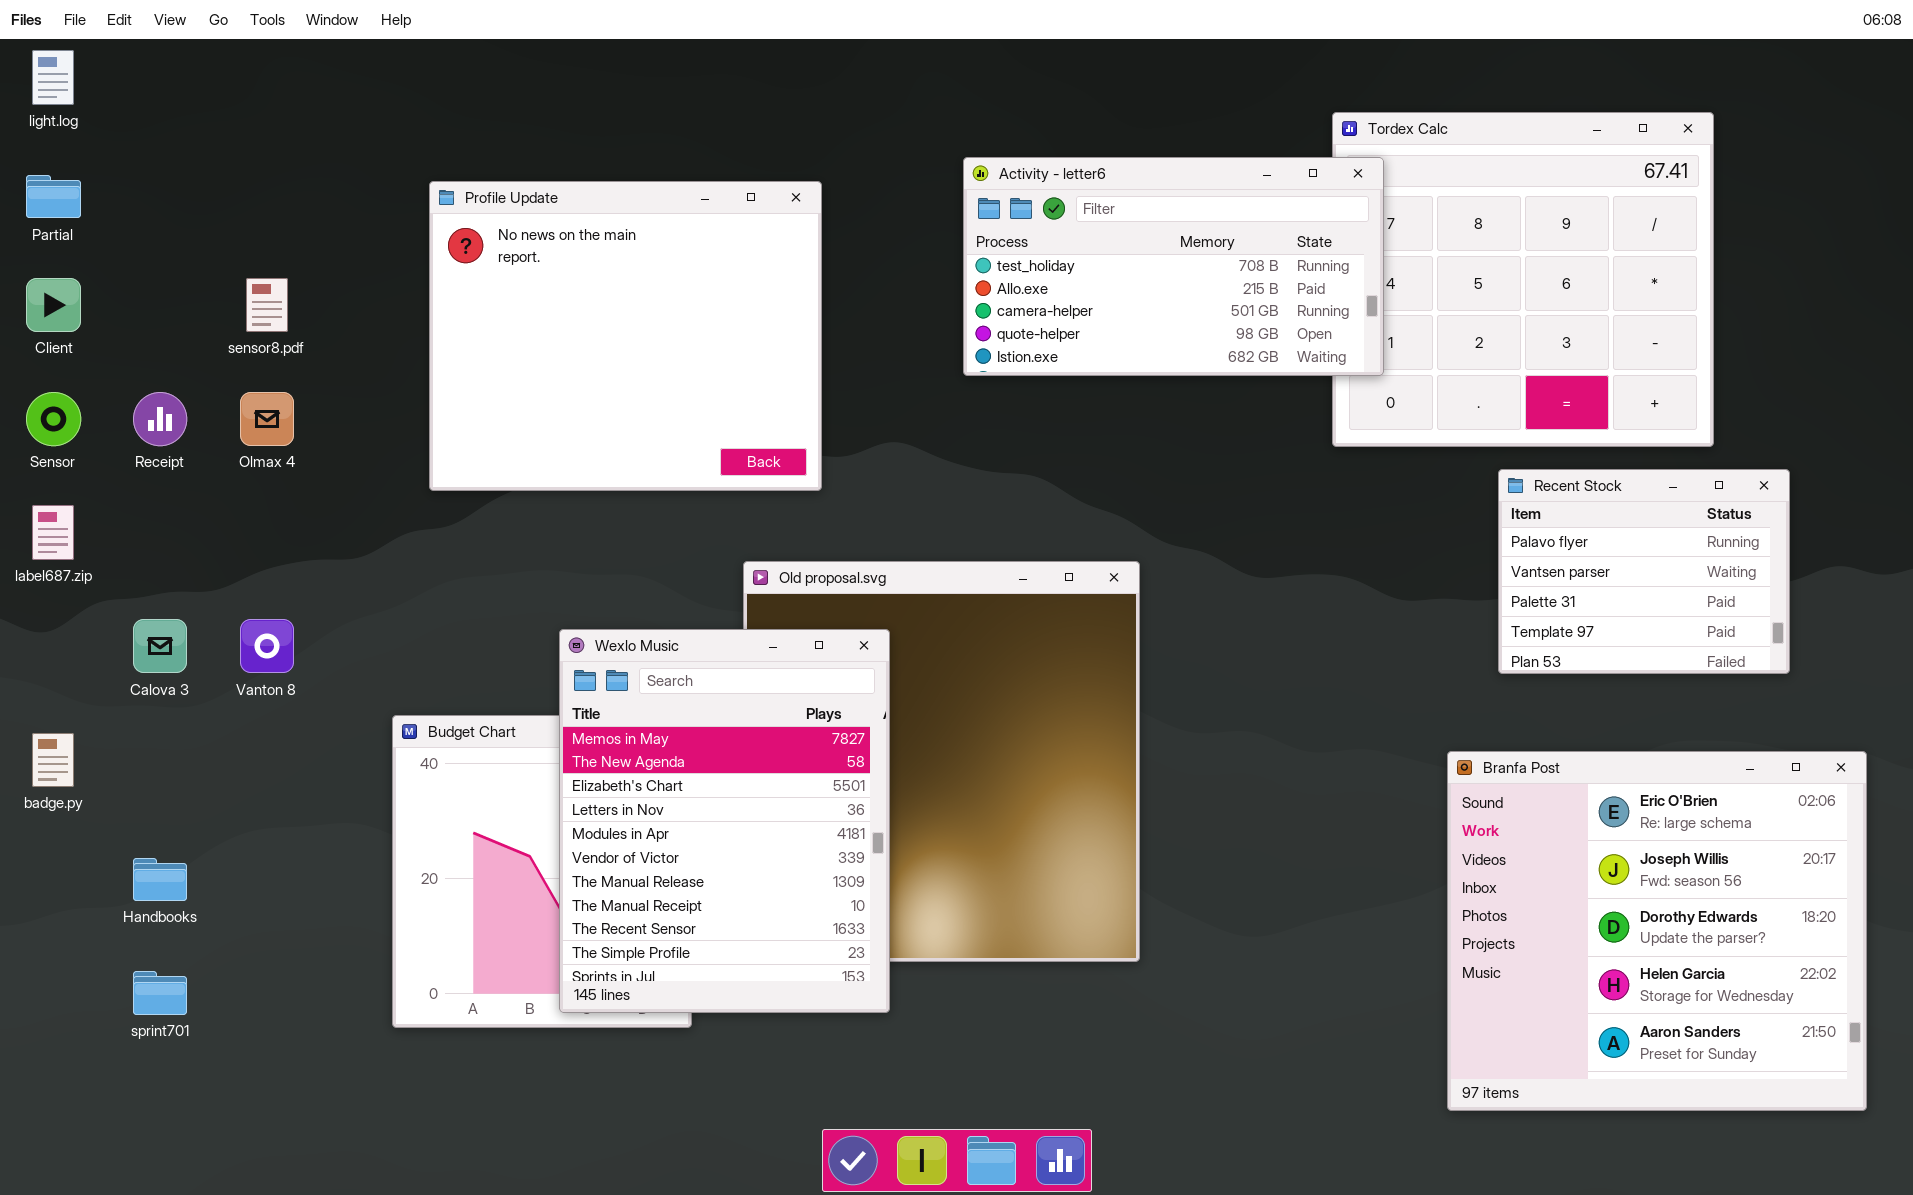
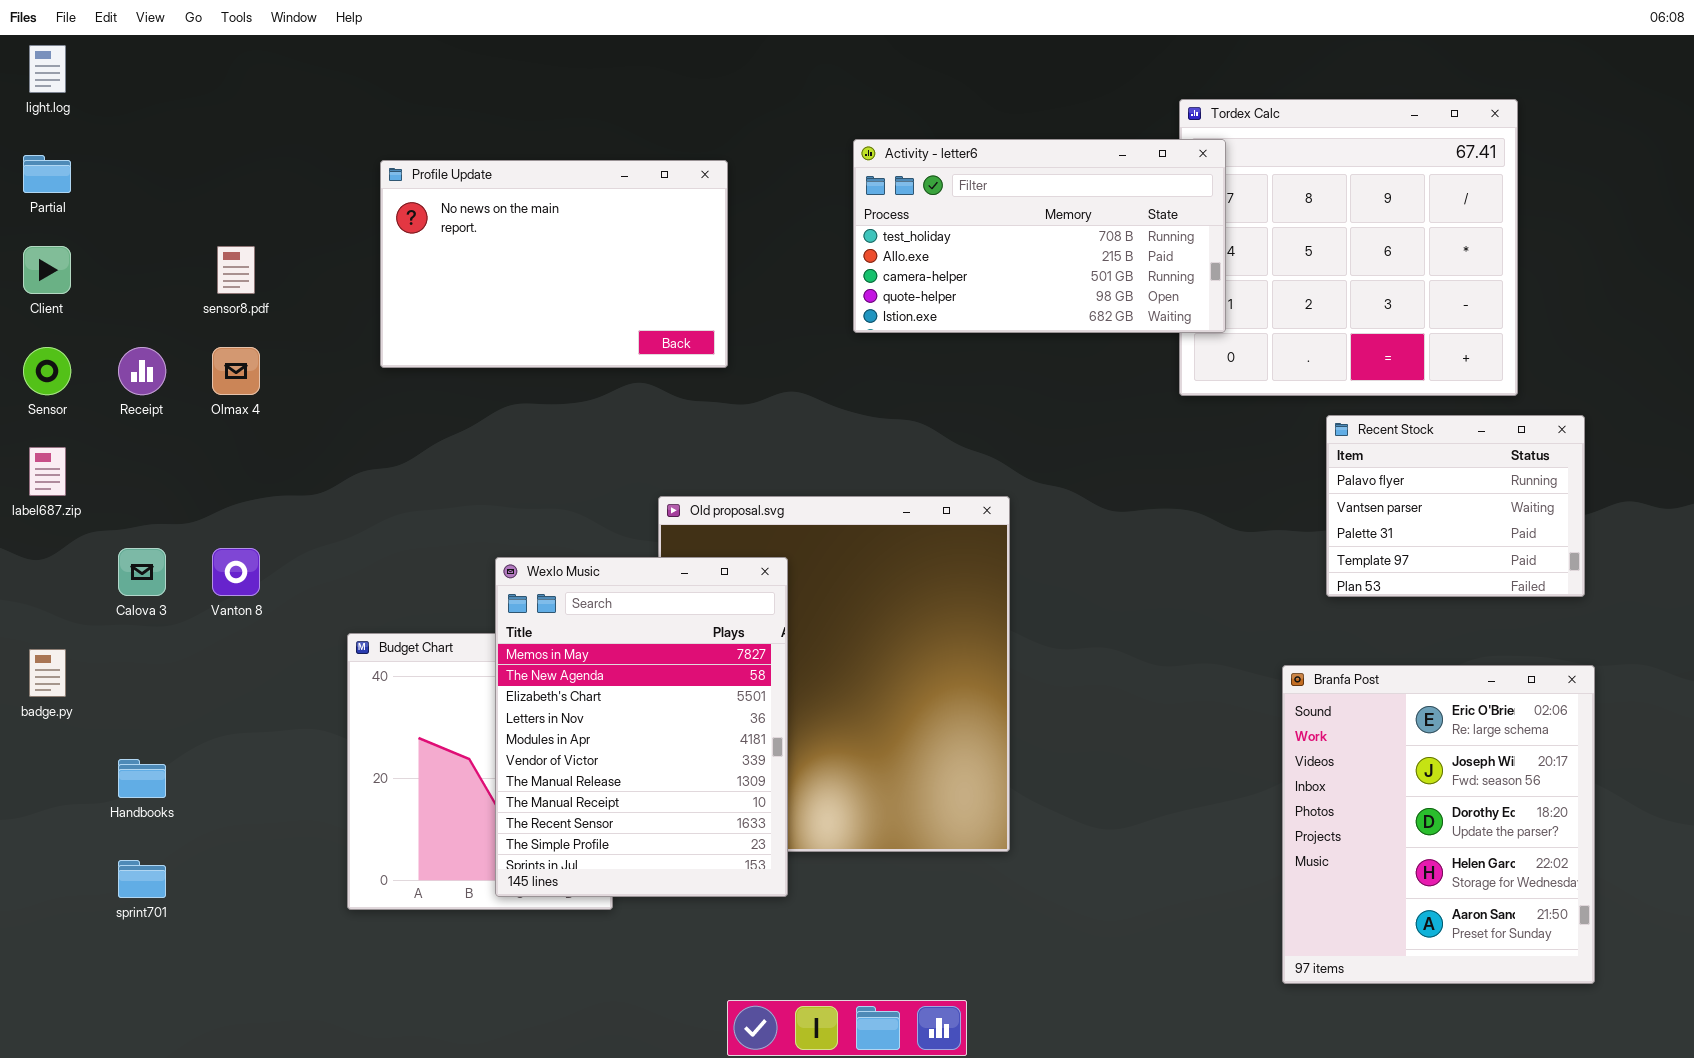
Profile Update: [429,181,822,491] -> [380,160,728,368], resized
Branfa Post: [1447,751,1867,1111] -> [1282,665,1595,984], resized

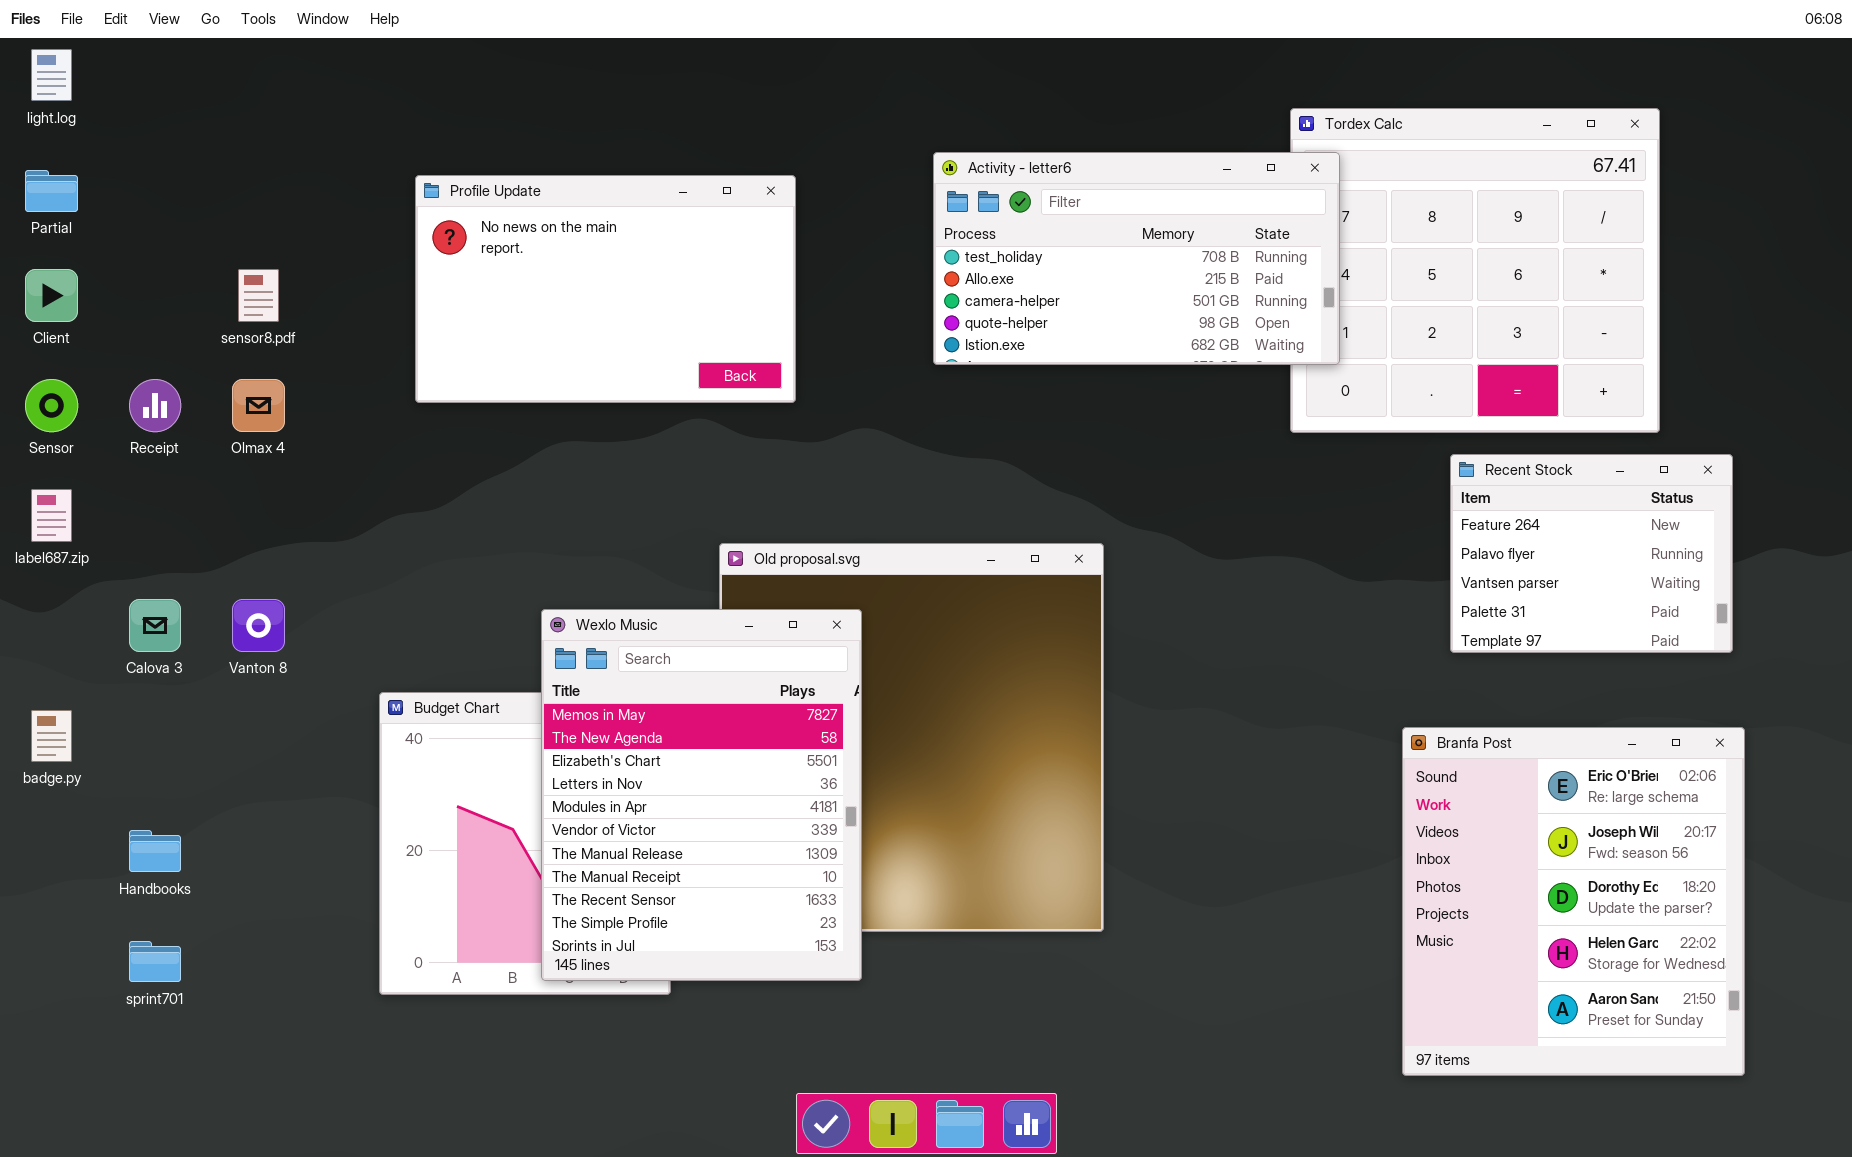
Recent Stock: [1326,415,1585,597] -> [1450,454,1733,653], scrolled up 1 row

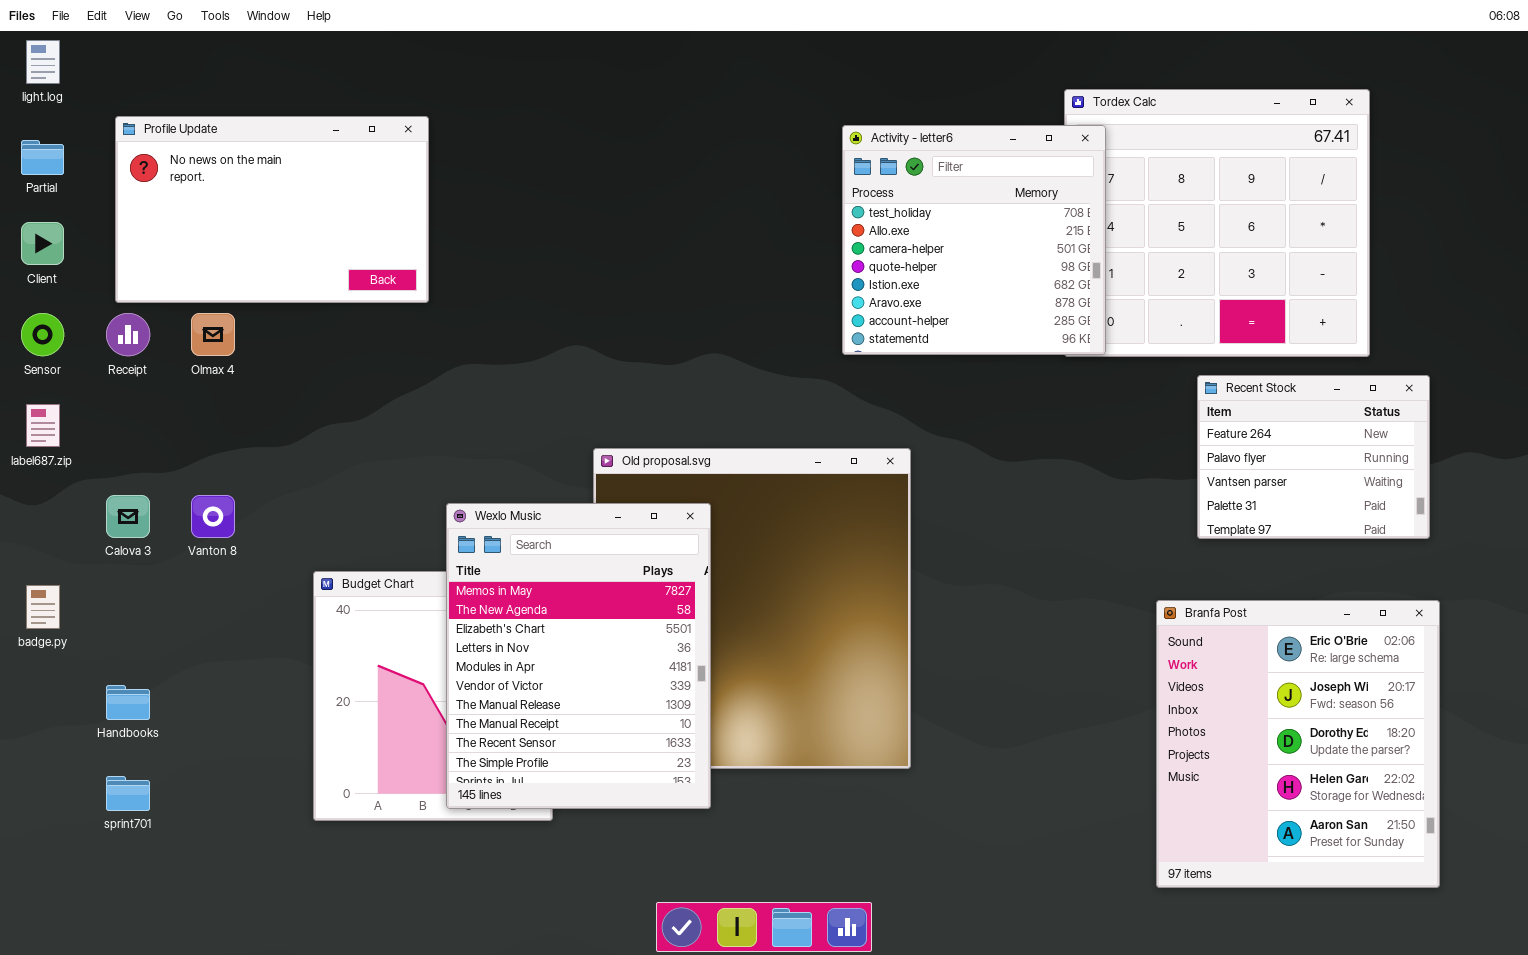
Activity - letter6: [933,152,1340,365] -> [842,125,1106,355], resized
Profile Update: [415,175,796,403] -> [115,116,429,303], moved

